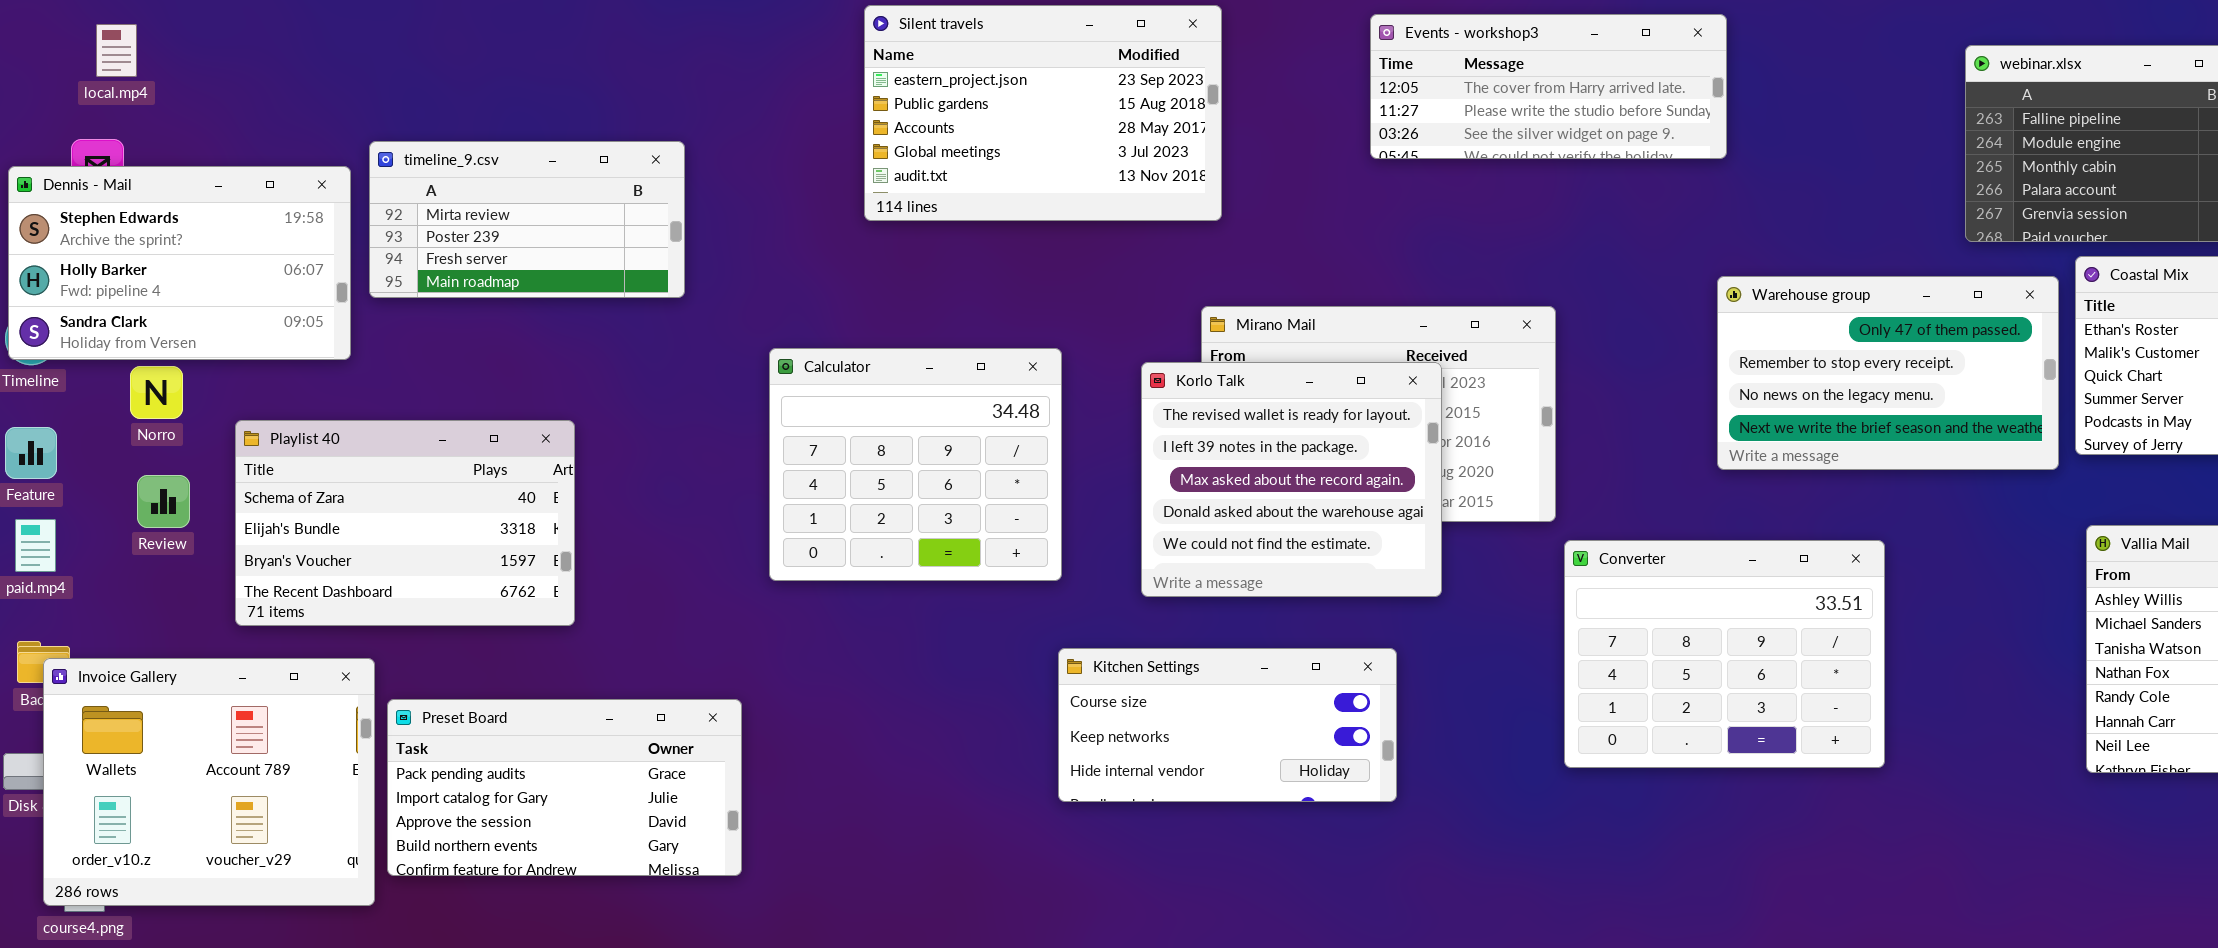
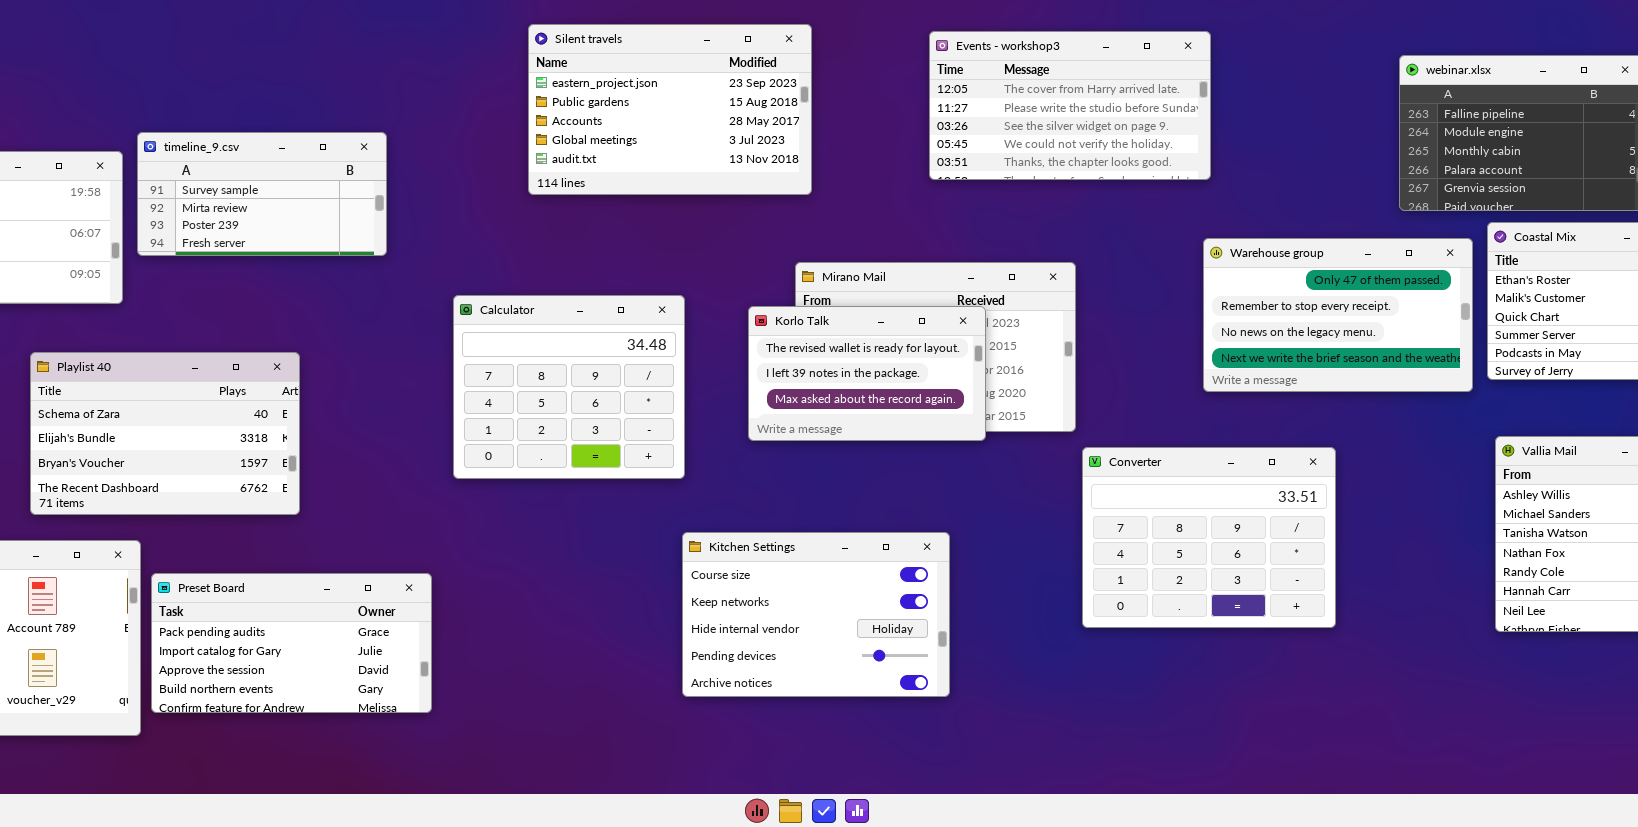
Events - workshop3: [1370,14,1727,159] -> [929,31,1211,180], resized
timeline_9.csv: [369,141,685,298] -> [137,132,387,256], scrolled up 1 row
Korlo Talk: [1141,362,1442,597] -> [748,306,986,441], resized
Kitchen Settings: [1058,648,1397,802] -> [682,532,950,697], resized

